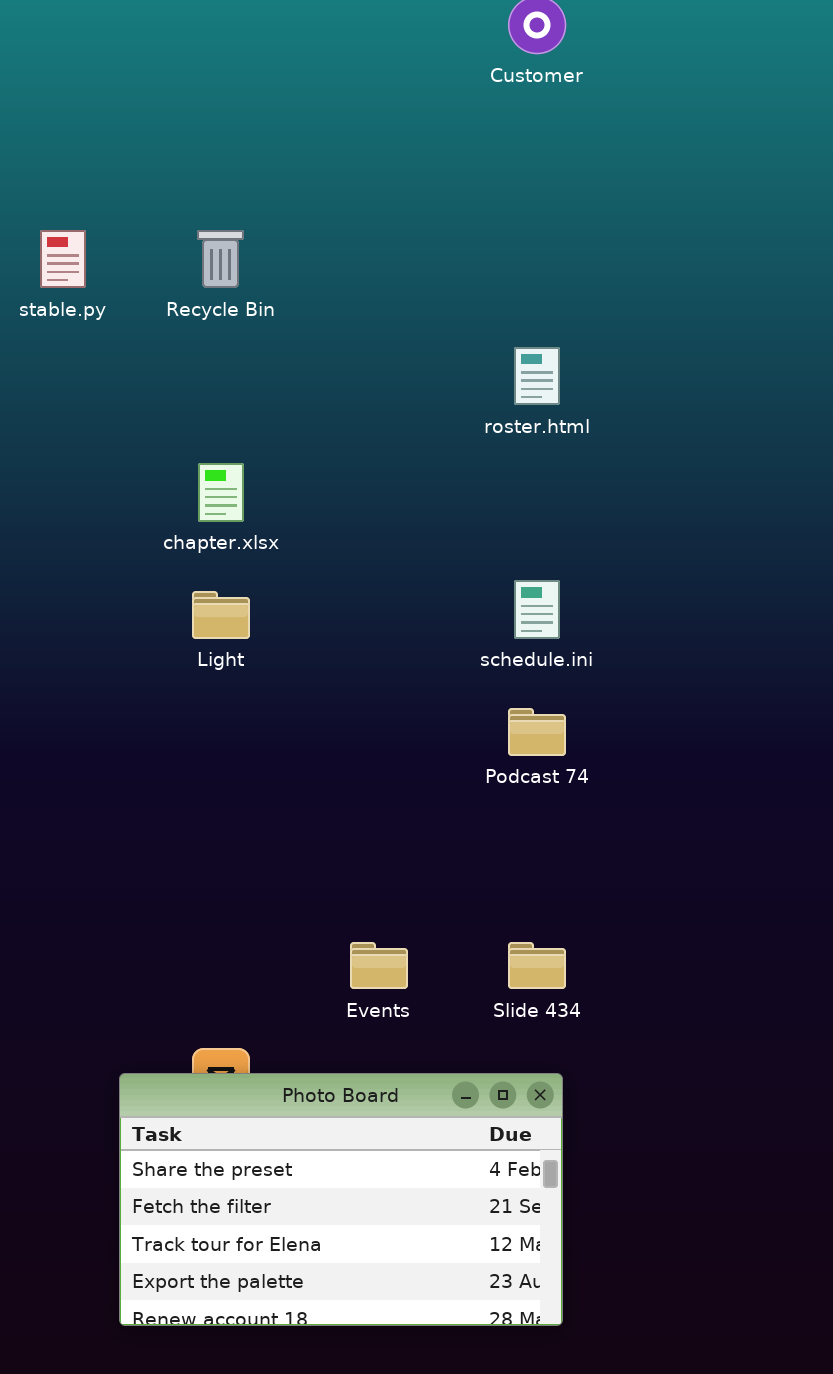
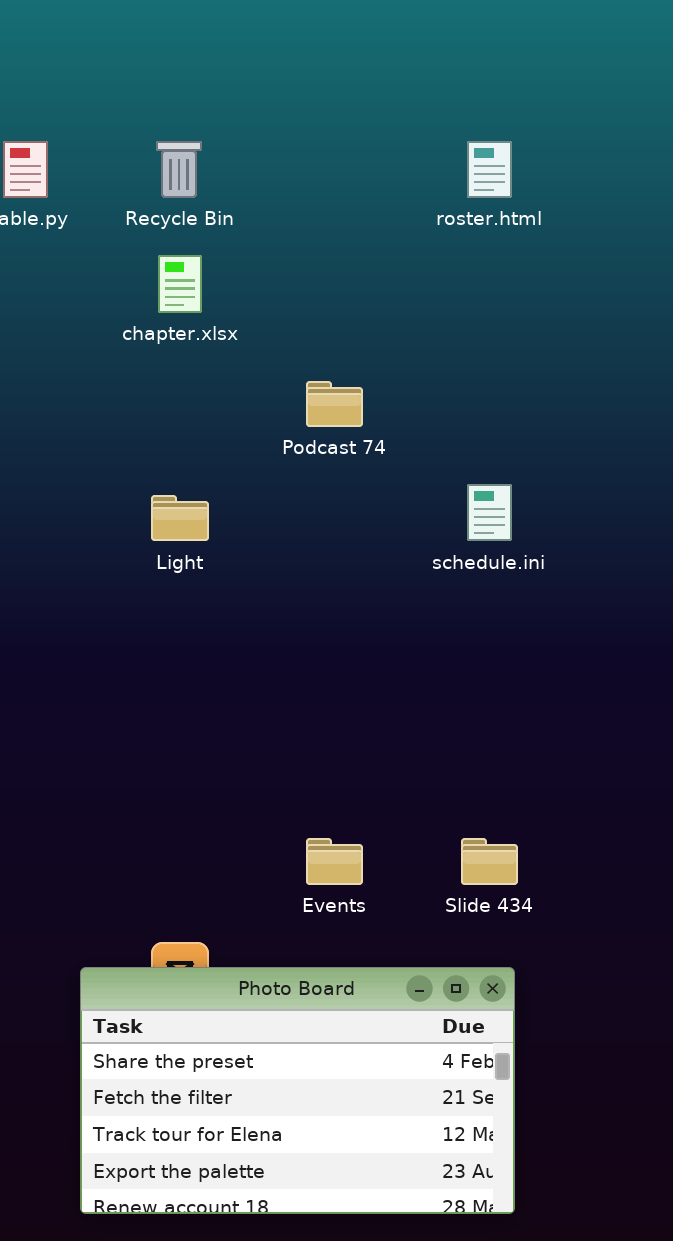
roster.html: [514,347,560,405] -> [467,141,512,198], moved
chapter.xlsx: [198,463,244,522] -> [158,255,202,313], moved
Podcast 74: [508,708,566,756] -> [306,381,363,427], moved

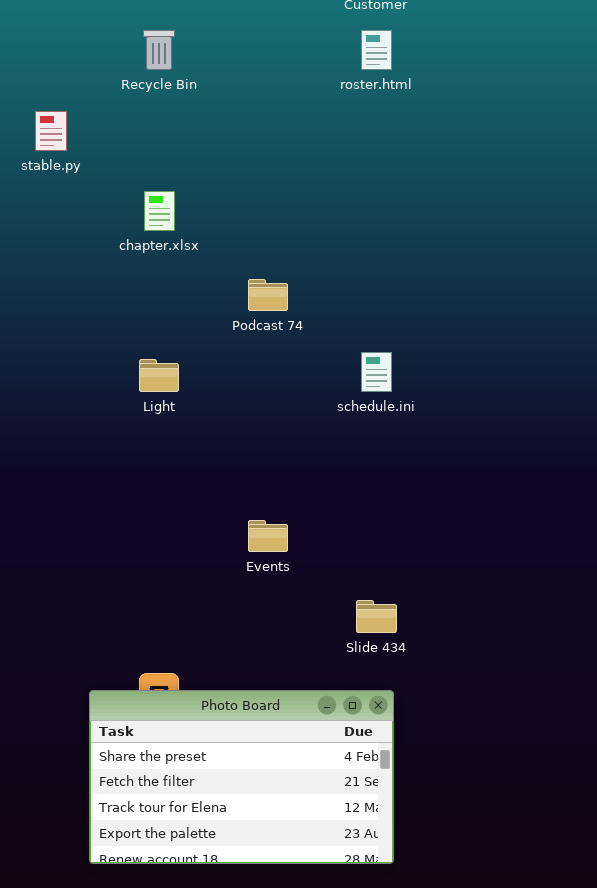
Recycle Bin: [156,141,202,198] -> [143,30,175,70], moved
roster.html: [467,141,512,198] -> [361,30,392,70], moved
Events: [306,838,363,885] -> [248,520,288,552], moved

